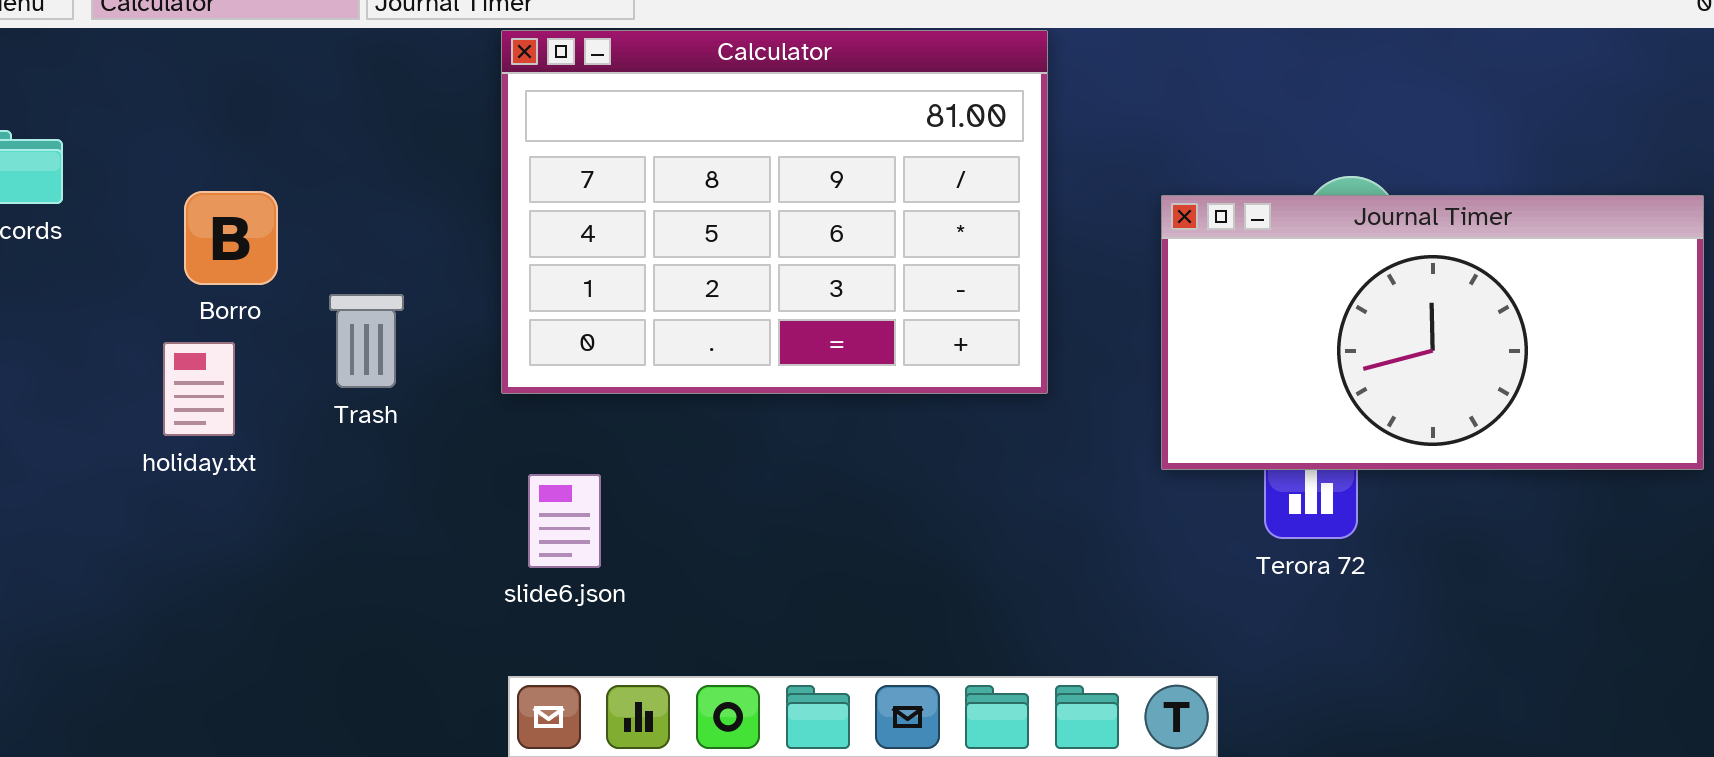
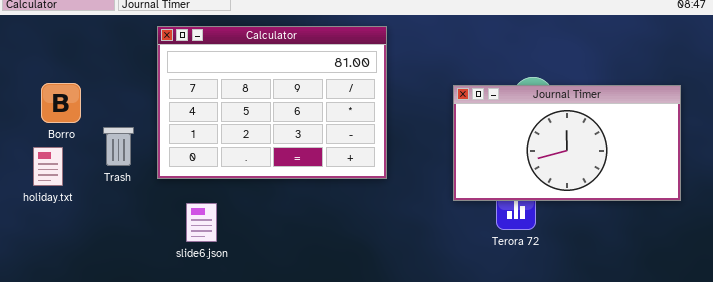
Calculator: [501,30,1048,394] -> [157,26,387,179], moved

